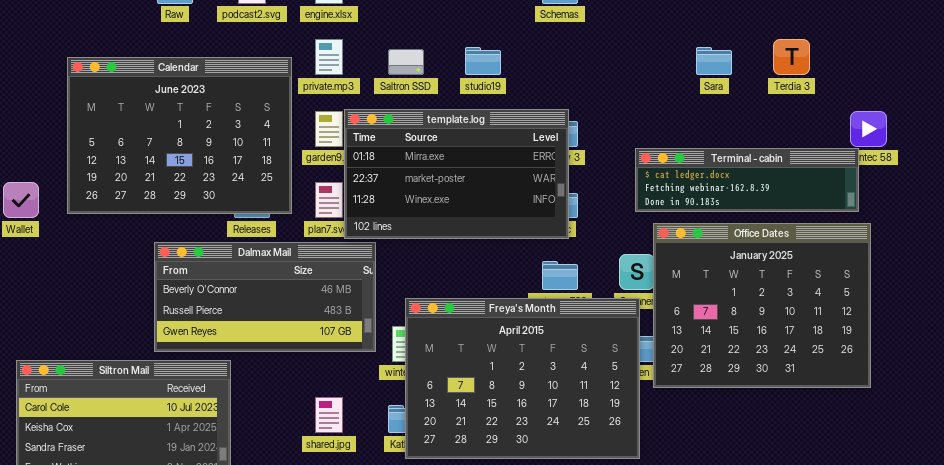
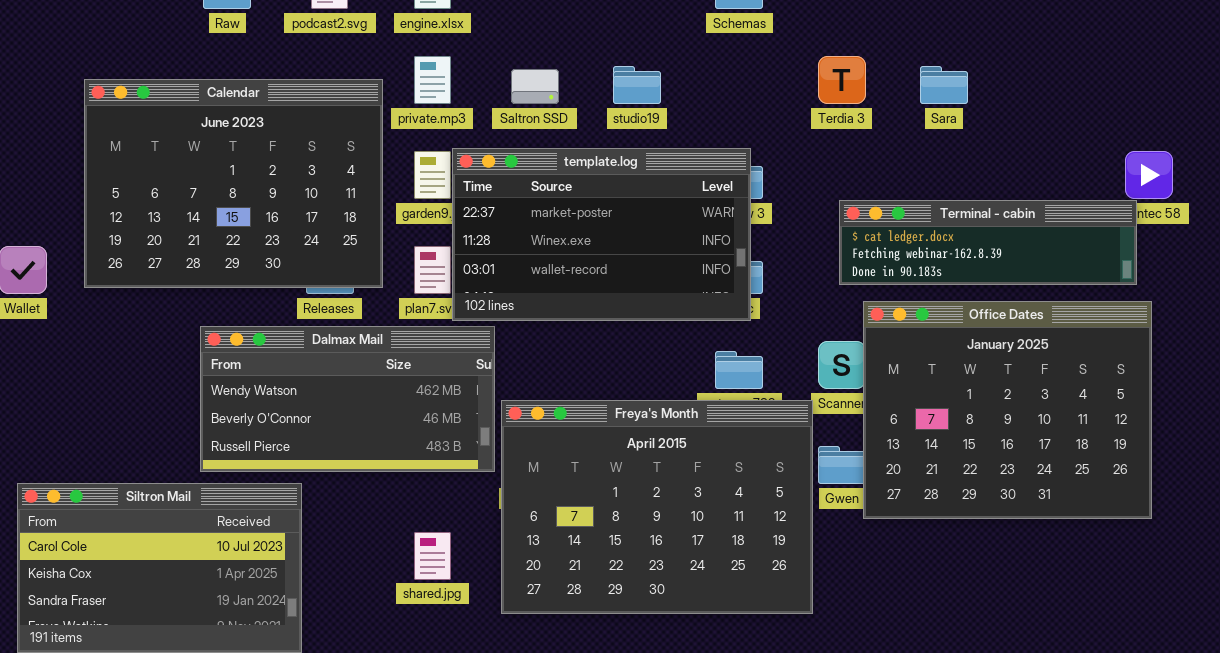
Terdia 3: [773,39,810,75] -> [818,56,866,104], moved
template.log: [344,109,569,239] -> [452,148,751,321], scrolled down 1 row
Dalmax Mail: [154,242,376,352] -> [200,326,495,472], scrolled up 1 row
Freya's Month: [405,298,640,459] -> [501,400,813,614], moved

